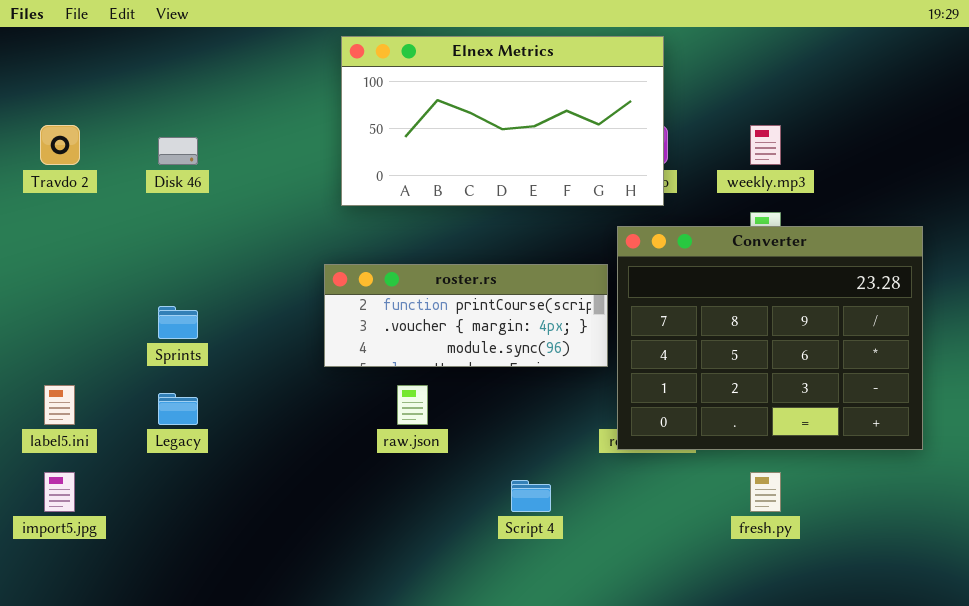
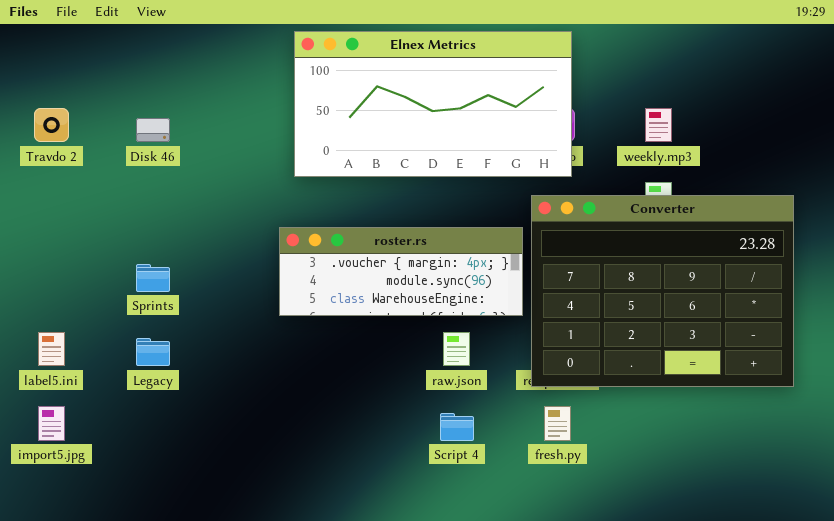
roster.rs: [324,264,608,367] -> [279,227,523,316], scrolled down 1 row
raw.json: [397,385,428,425] -> [443,332,470,366], moved
fresh.py: [750,472,781,512] -> [544,406,571,441], moved

